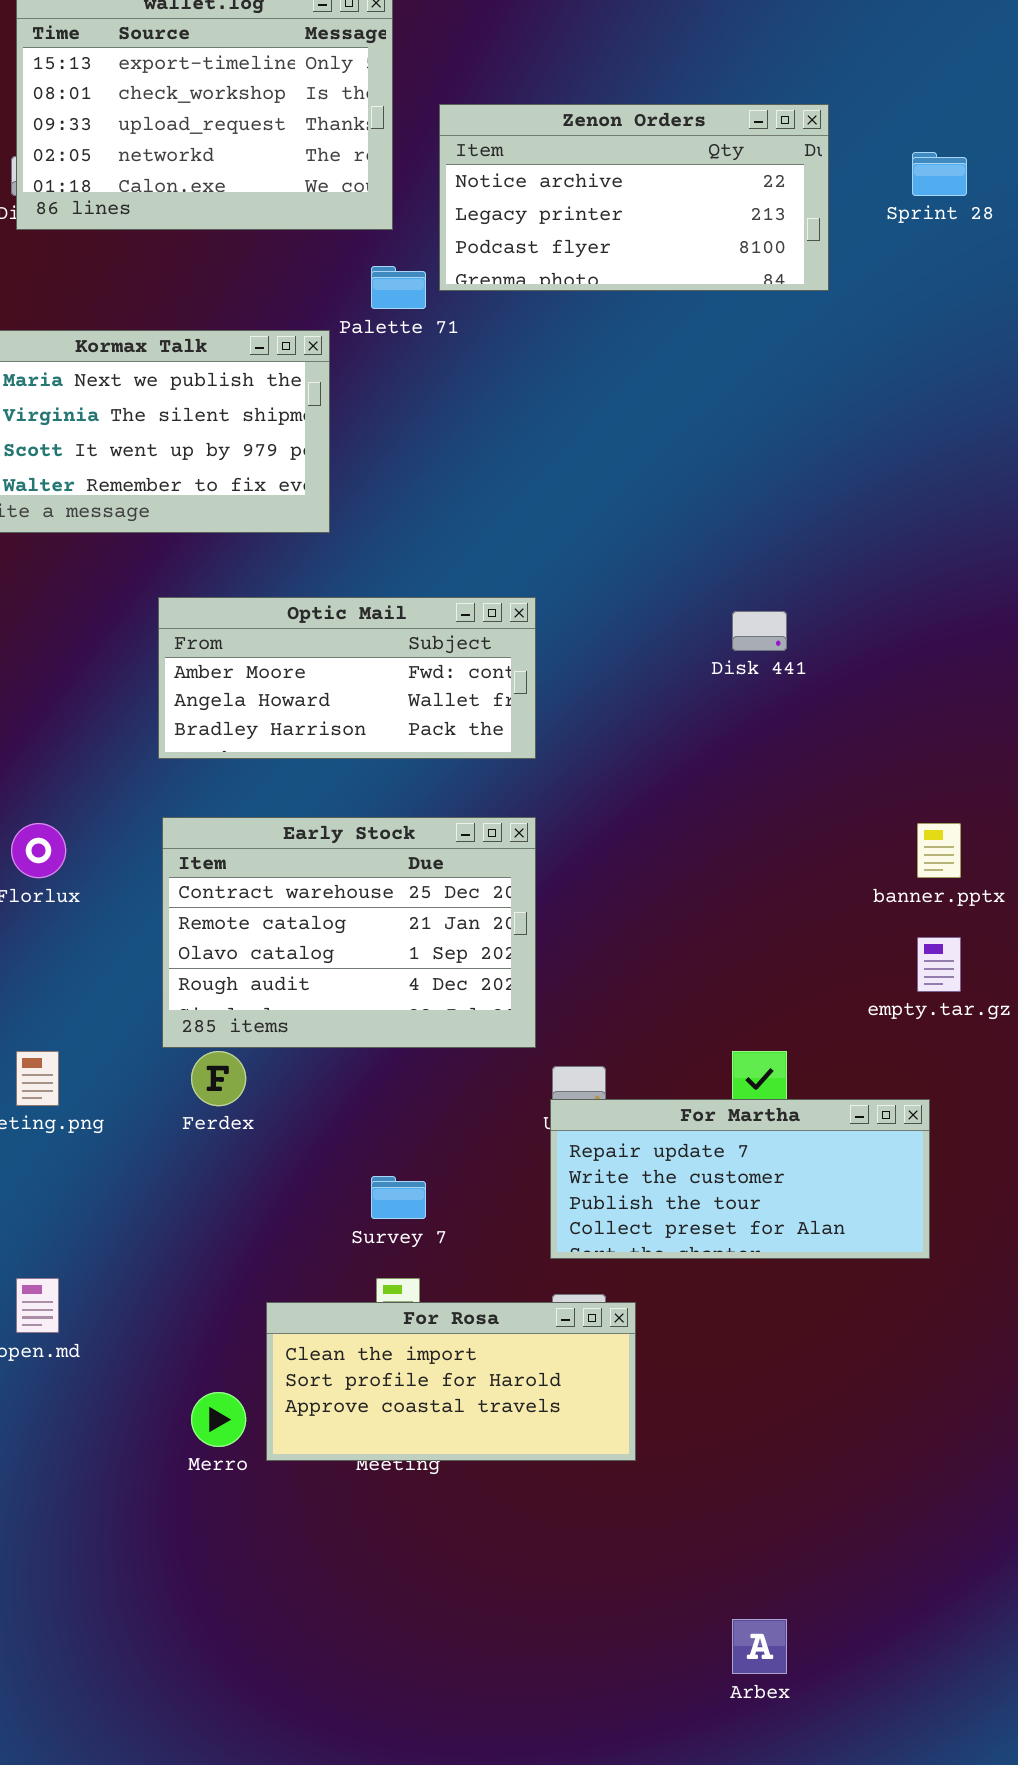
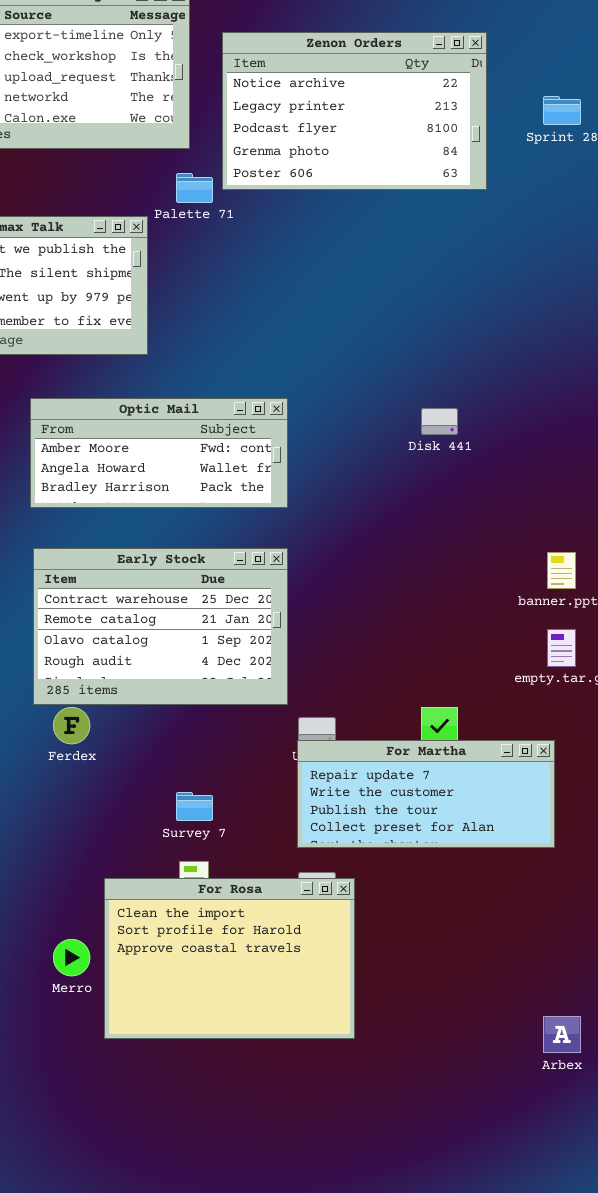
Zenon Orders: [439,104,829,291] -> [222,32,487,190], resized
For Rosa: [266,1302,636,1461] -> [104,878,355,1039], resized
Arbex: [732,1619,787,1674] -> [543,1016,581,1053], moved

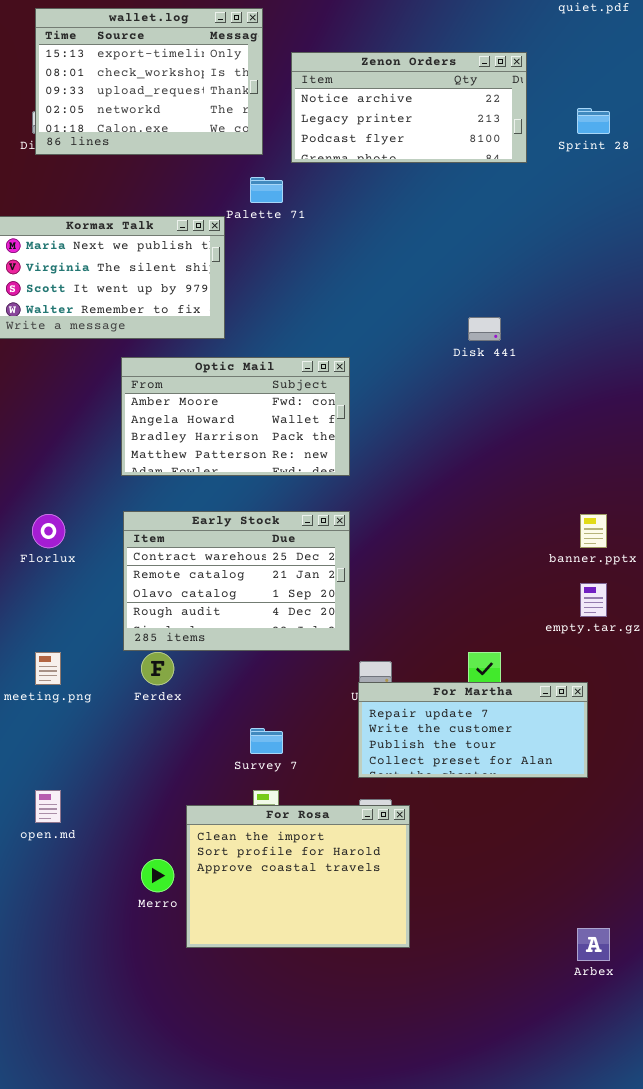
Zenon Orders: [222,32,487,190] -> [291,52,527,163], resized
Optic Mail: [30,398,288,508] -> [121,357,350,476], resized
Disk 441: [421,408,458,435] -> [468,317,501,341], moved

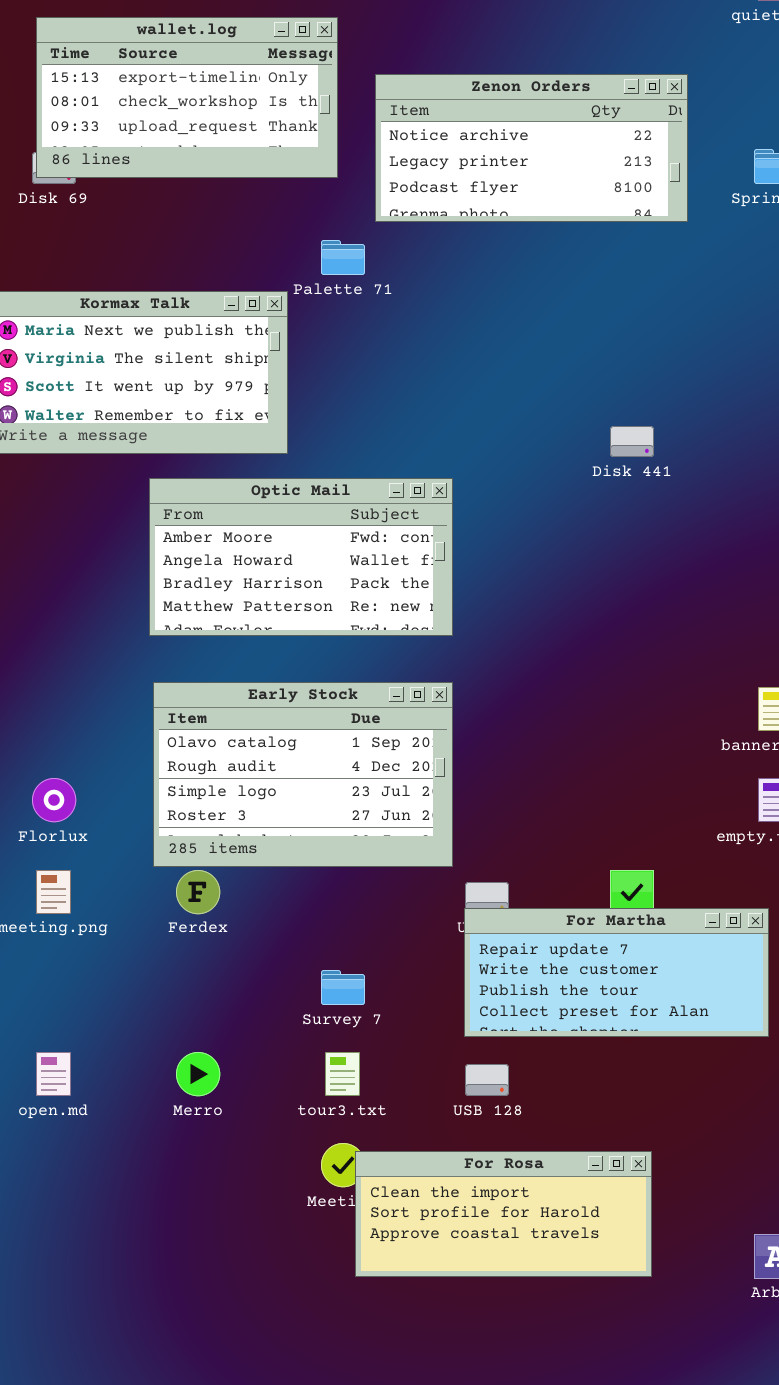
wallet.log: [35,8,263,155] -> [36,17,338,178], resized
Early Stock: [123,511,350,651] -> [153,682,453,867], scrolled down 2 rows
Florlux: [32,514,65,548] -> [32,778,76,822], moved
For Rosa: [186,805,410,948] -> [355,1151,652,1277], moved, resized
Merro: [141,859,174,892] -> [176,1052,220,1096], moved

